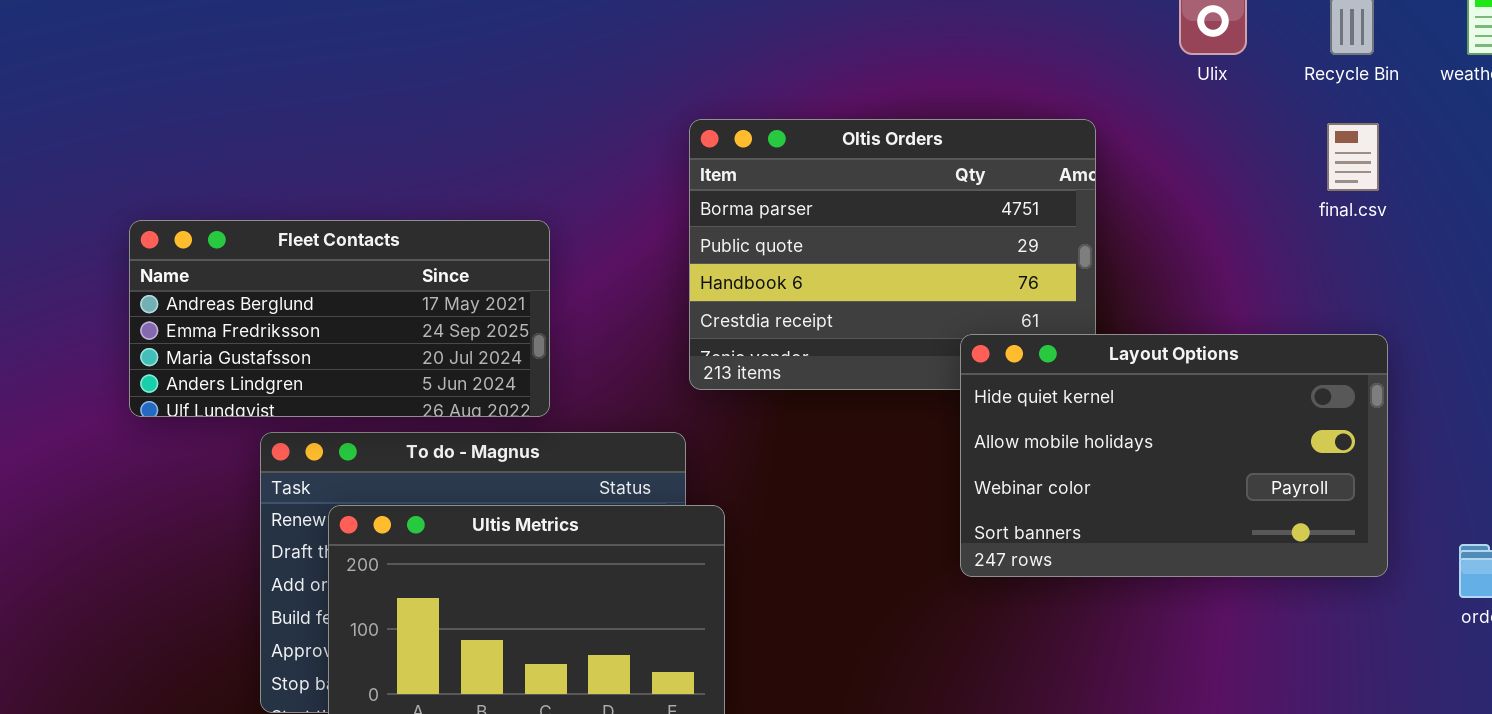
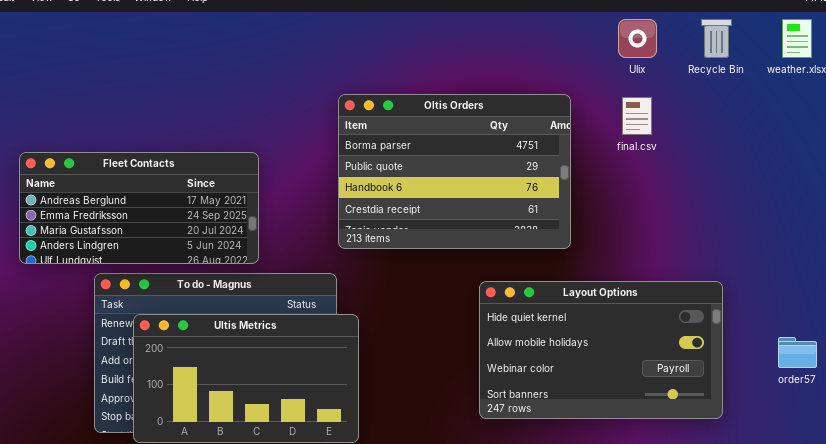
final.csv: [1327,123,1379,191] -> [622,97,652,135], moved
Layout Options: [960,334,1388,577] -> [479,281,723,419], moved

